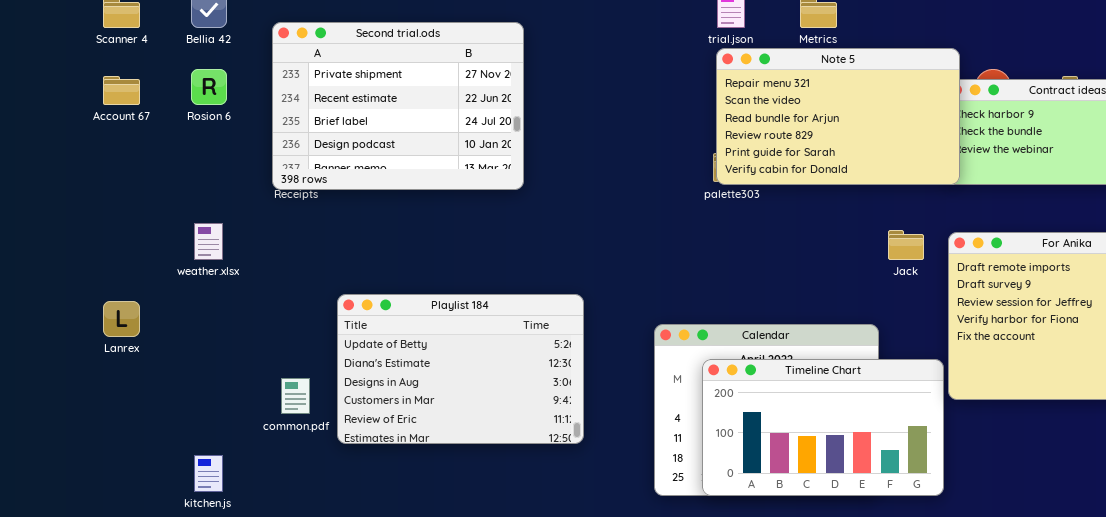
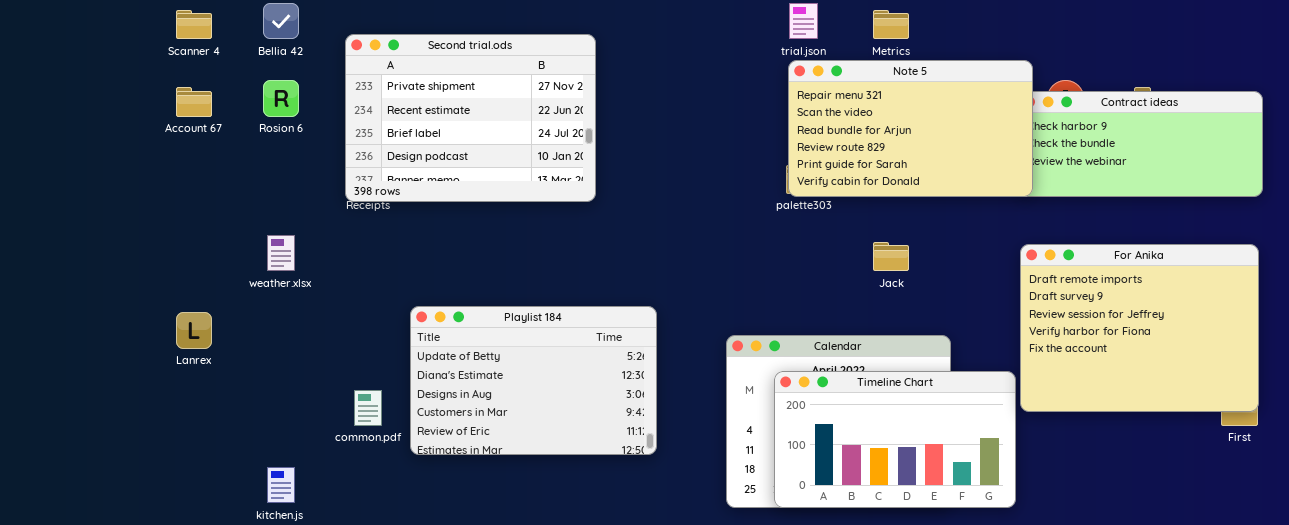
Jack: [888,230,924,260] -> [873,242,909,271], moved

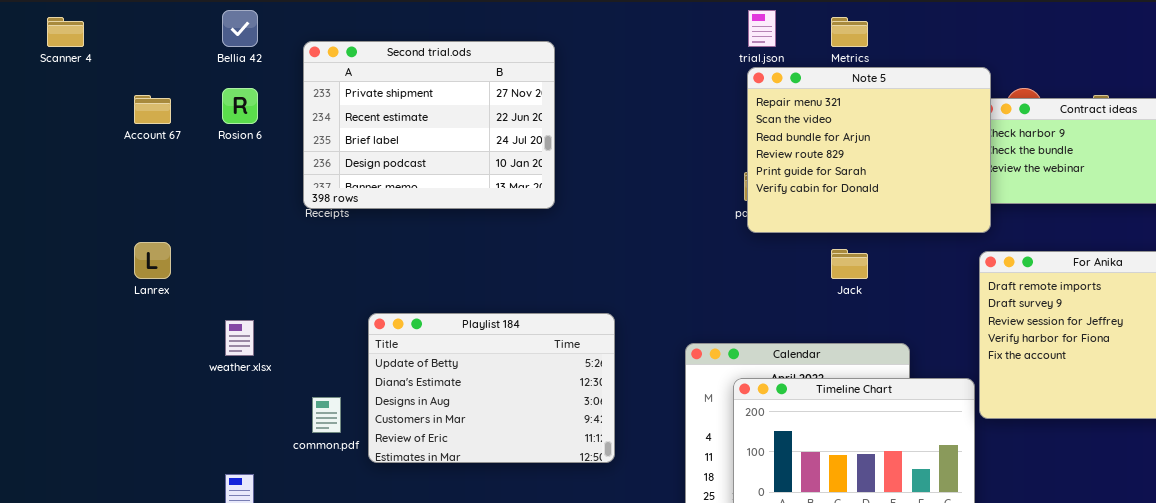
Scanner 4: [176,10,212,39] -> [47,17,84,47], moved
Note 5: [788,60,1033,197] -> [747,67,991,233], resized
weather.xlsx: [267,235,295,271] -> [225,320,254,356], moved
Lanrex: [176,312,212,349] -> [134,242,171,279], moved

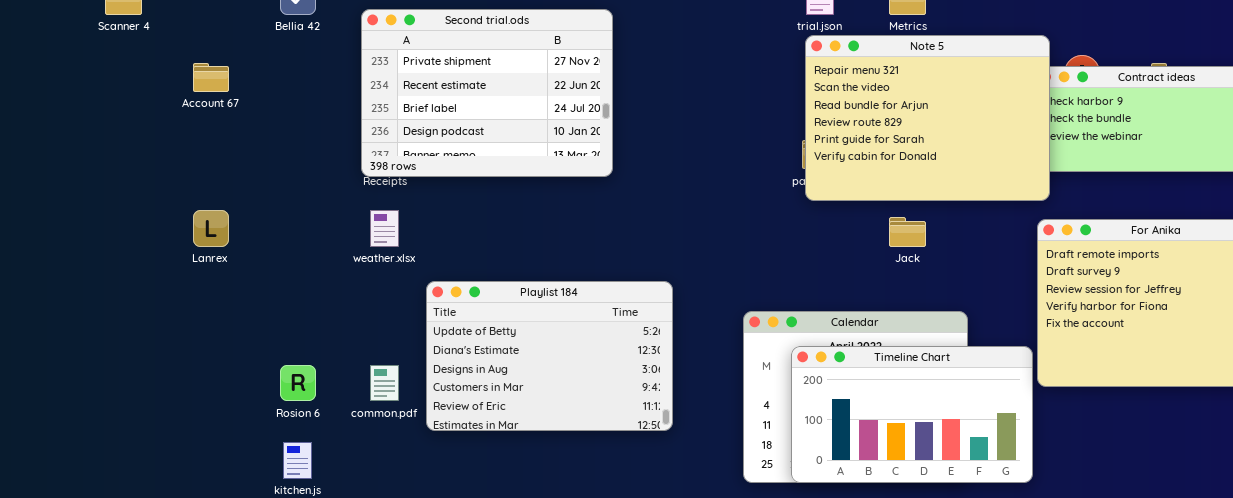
Rosion 6: [222,88,258,124] -> [280,365,316,401], moved
weather.xlsx: [225,320,254,356] -> [370,210,399,247], moved

